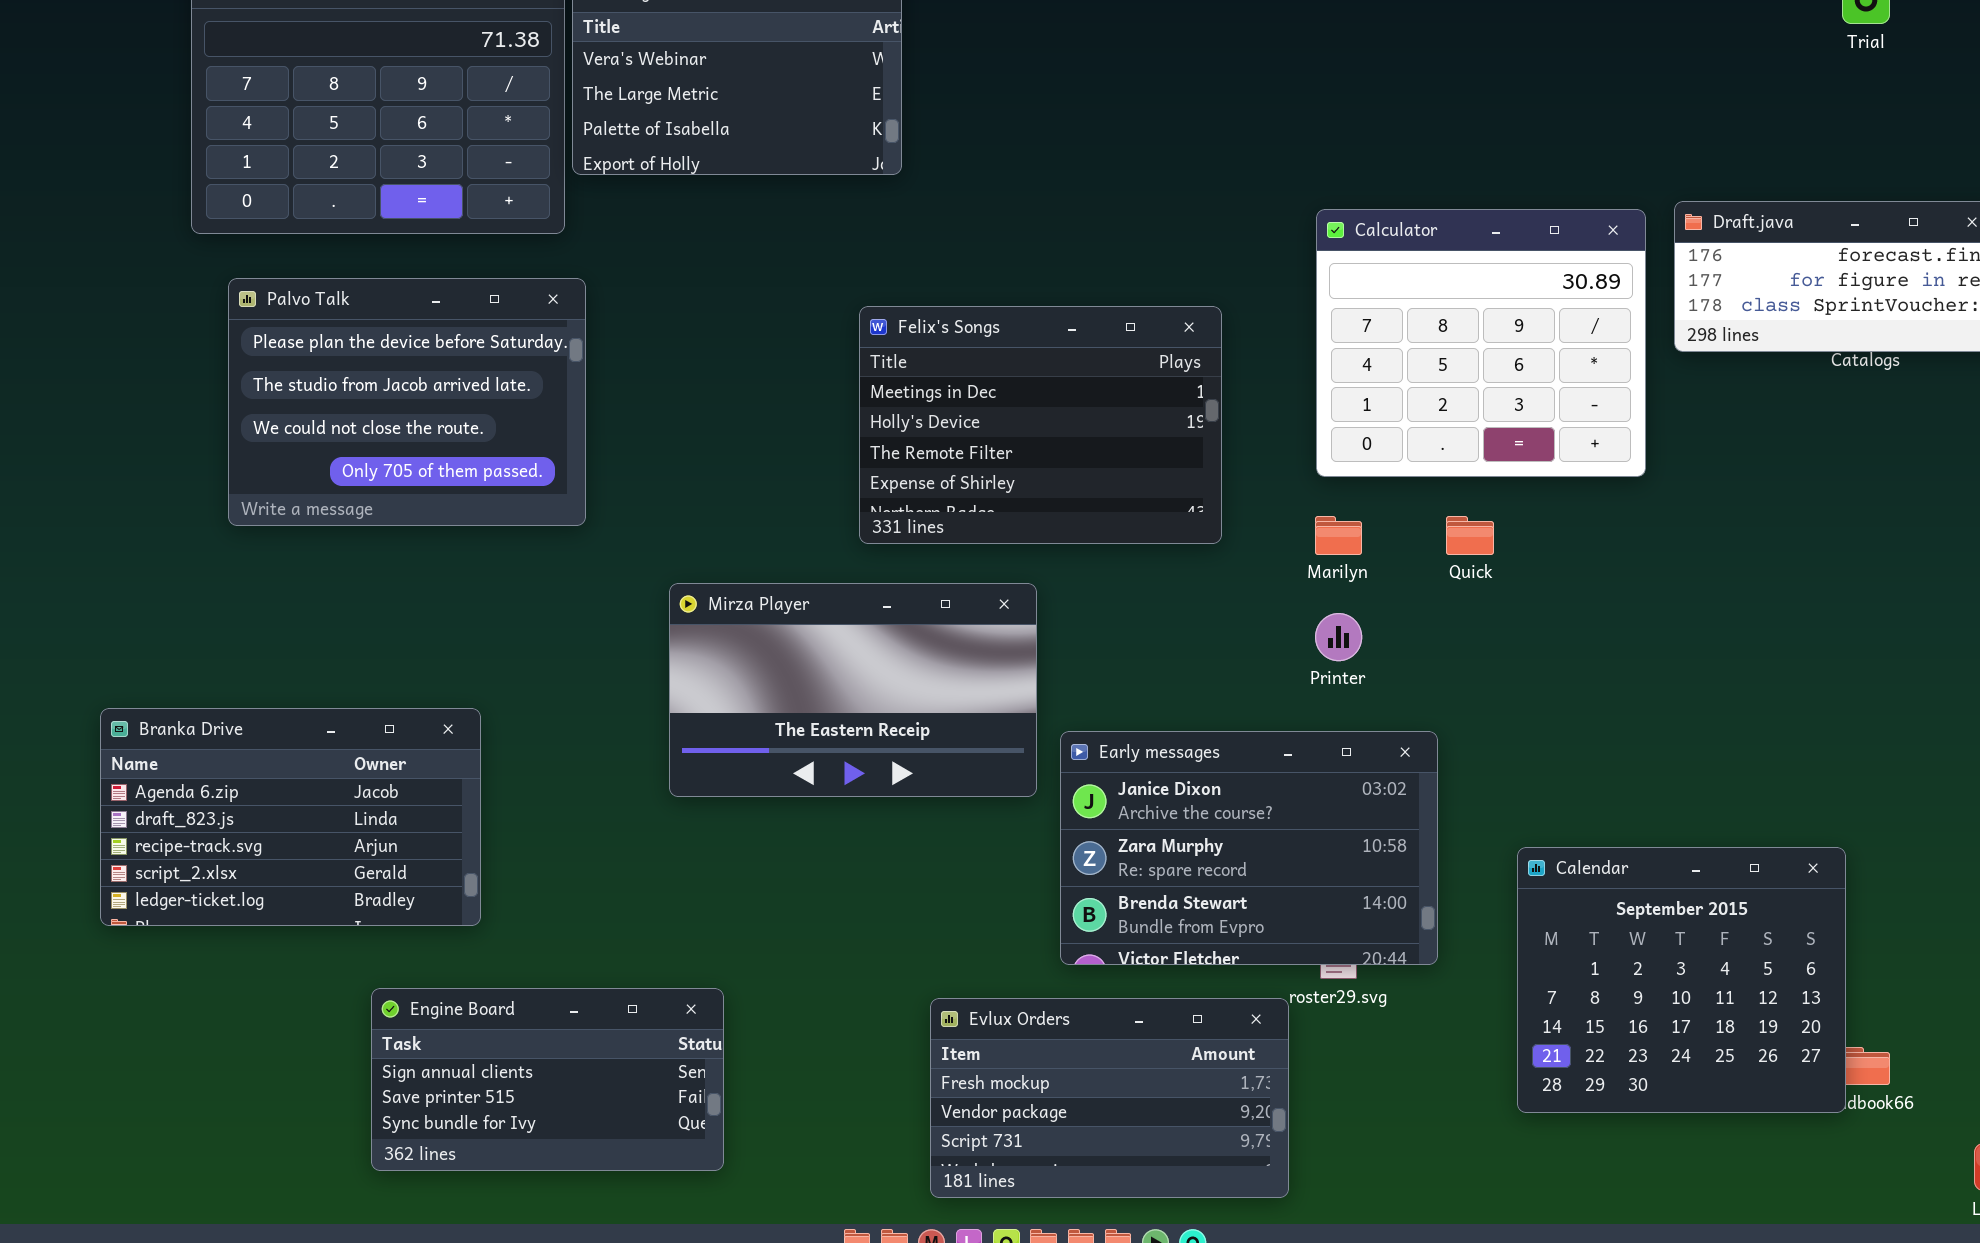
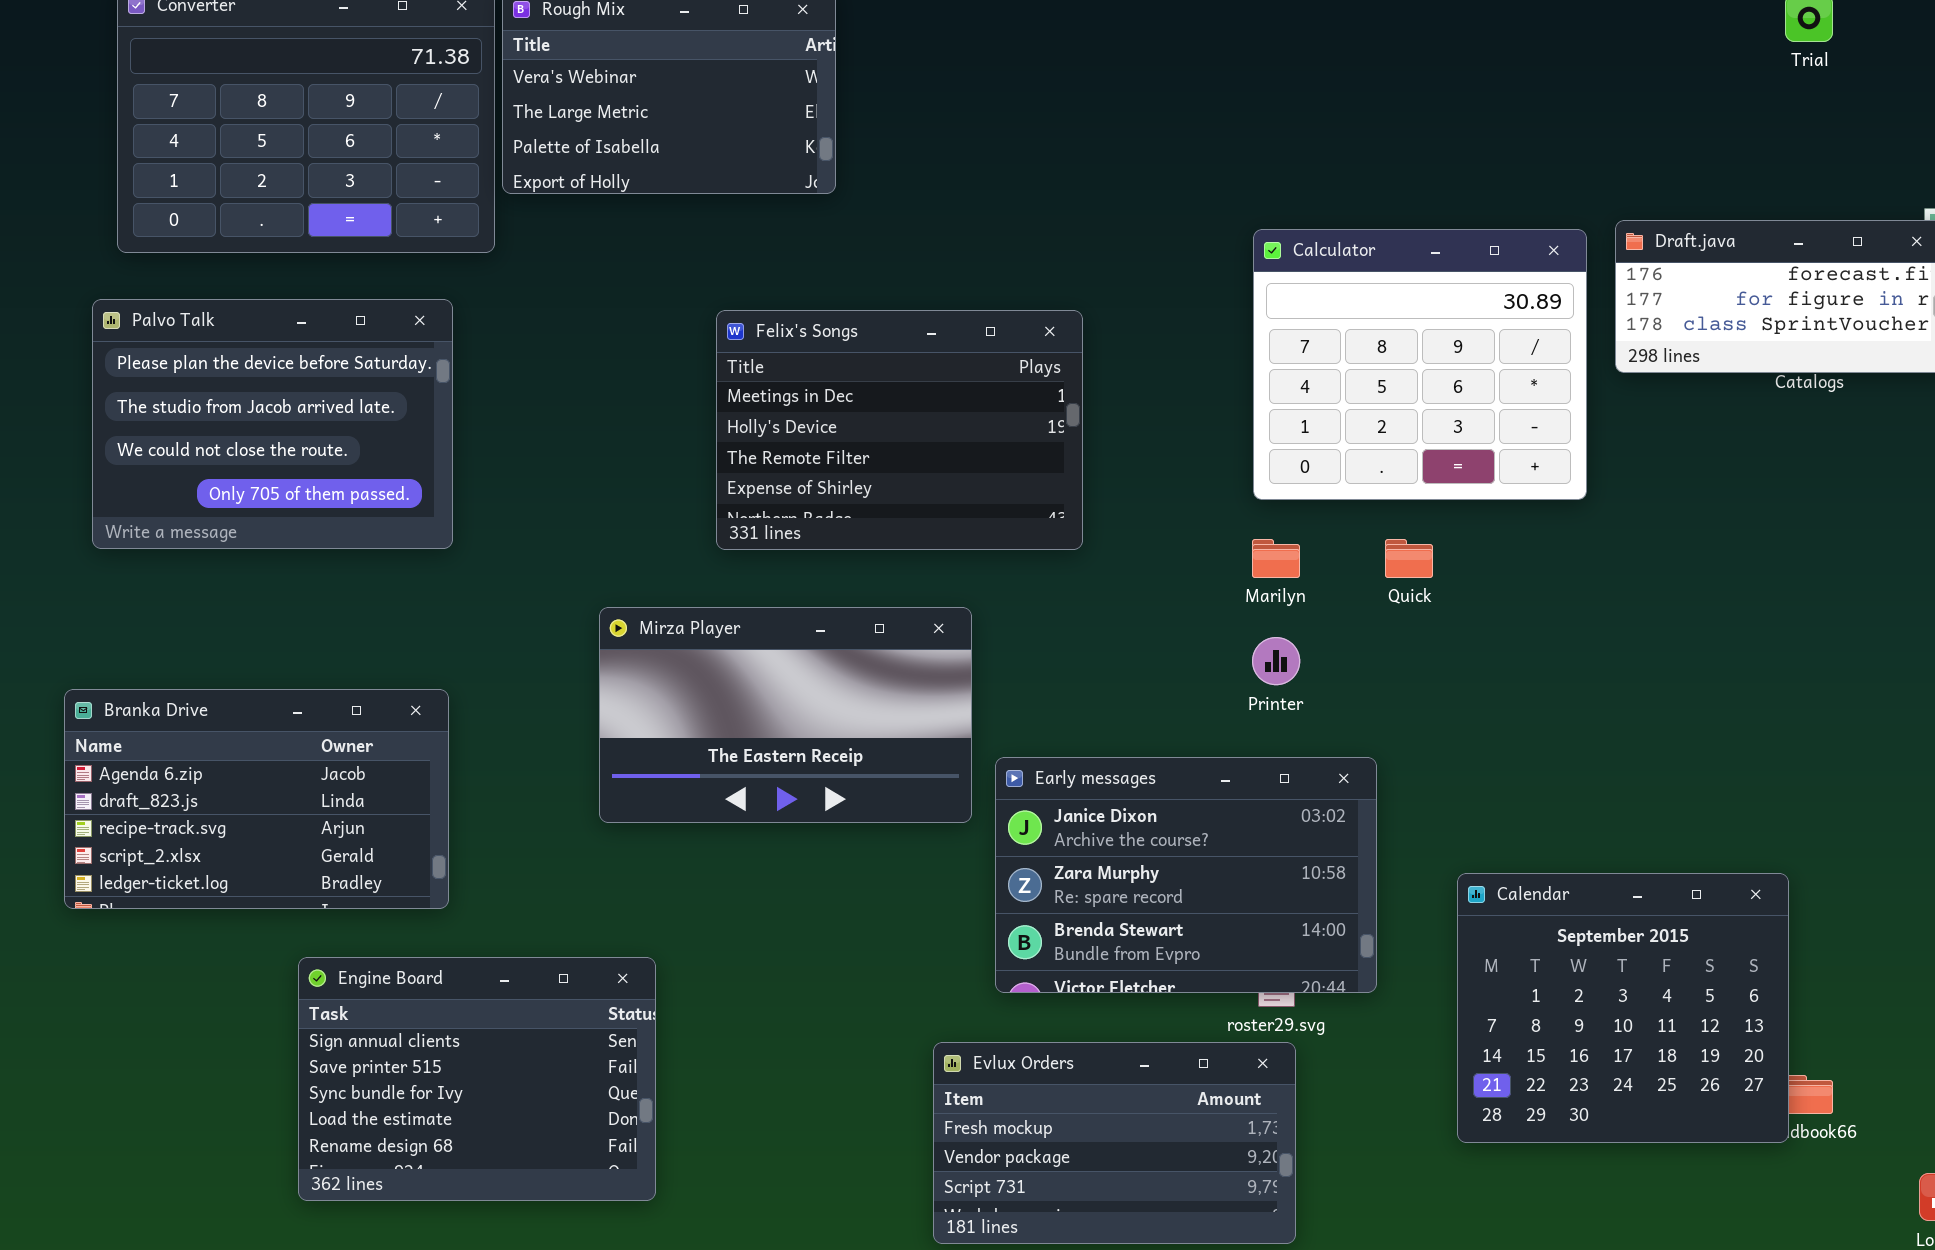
Palvo Talk: [228,278,586,526] -> [92,299,453,549], moved
Felix's Songs: [859,306,1222,544] -> [716,310,1083,550], moved
Branka Drive: [100,708,481,926] -> [64,689,449,909], moved
Engine Board: [371,988,724,1171] -> [298,957,656,1201], resized
Evlux Orders: [930,998,1289,1198] -> [933,1042,1296,1244], moved

